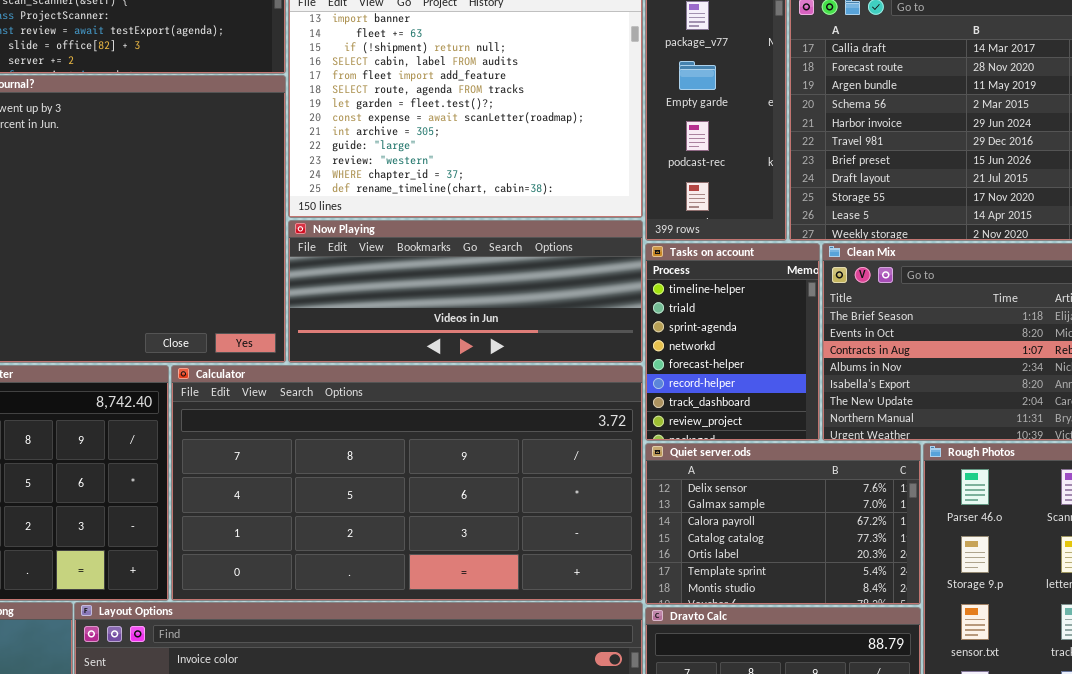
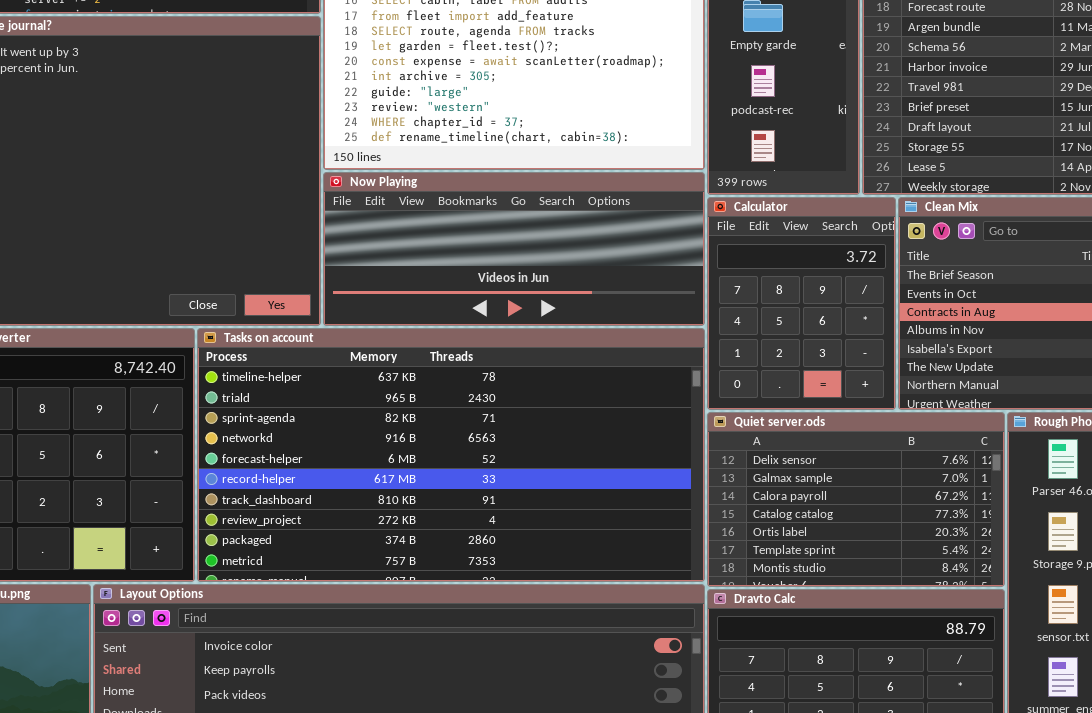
Tasks on account: [645,243,820,441] -> [197,328,705,582], moved, resized
Calculator: [171,365,643,601] -> [707,197,896,410], moved, resized

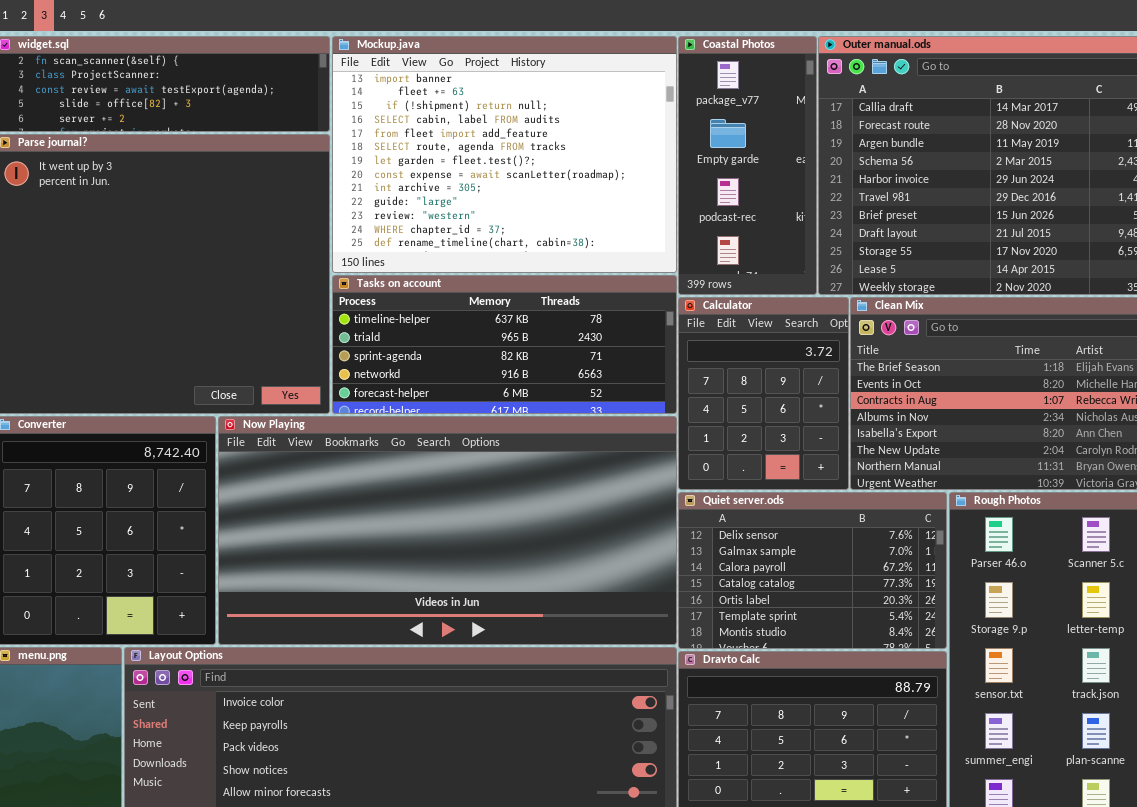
Now Playing: [323,172,705,326] -> [218,416,677,645], moved, resized
Tasks on account: [197,328,705,582] -> [332,275,677,414], moved, resized

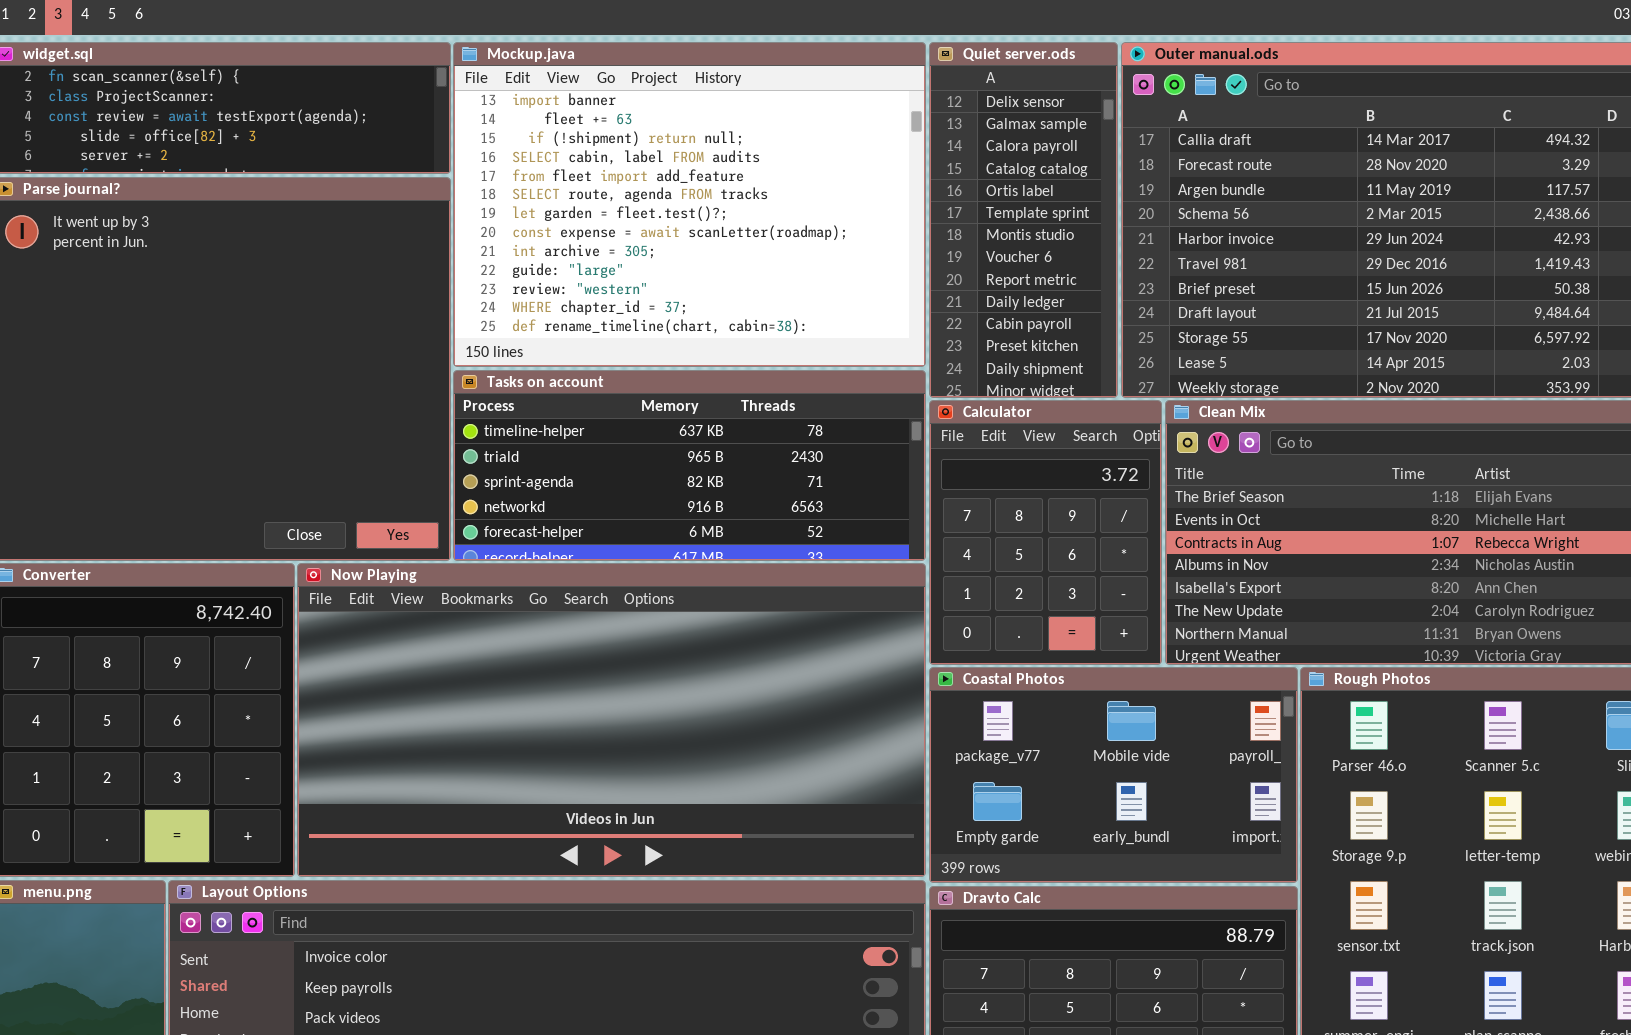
Coastal Photos: [678,36,817,295] -> [929,667,1298,883], moved, resized
Quiet server.ods: [678,492,947,649] -> [929,42,1118,398], moved, resized

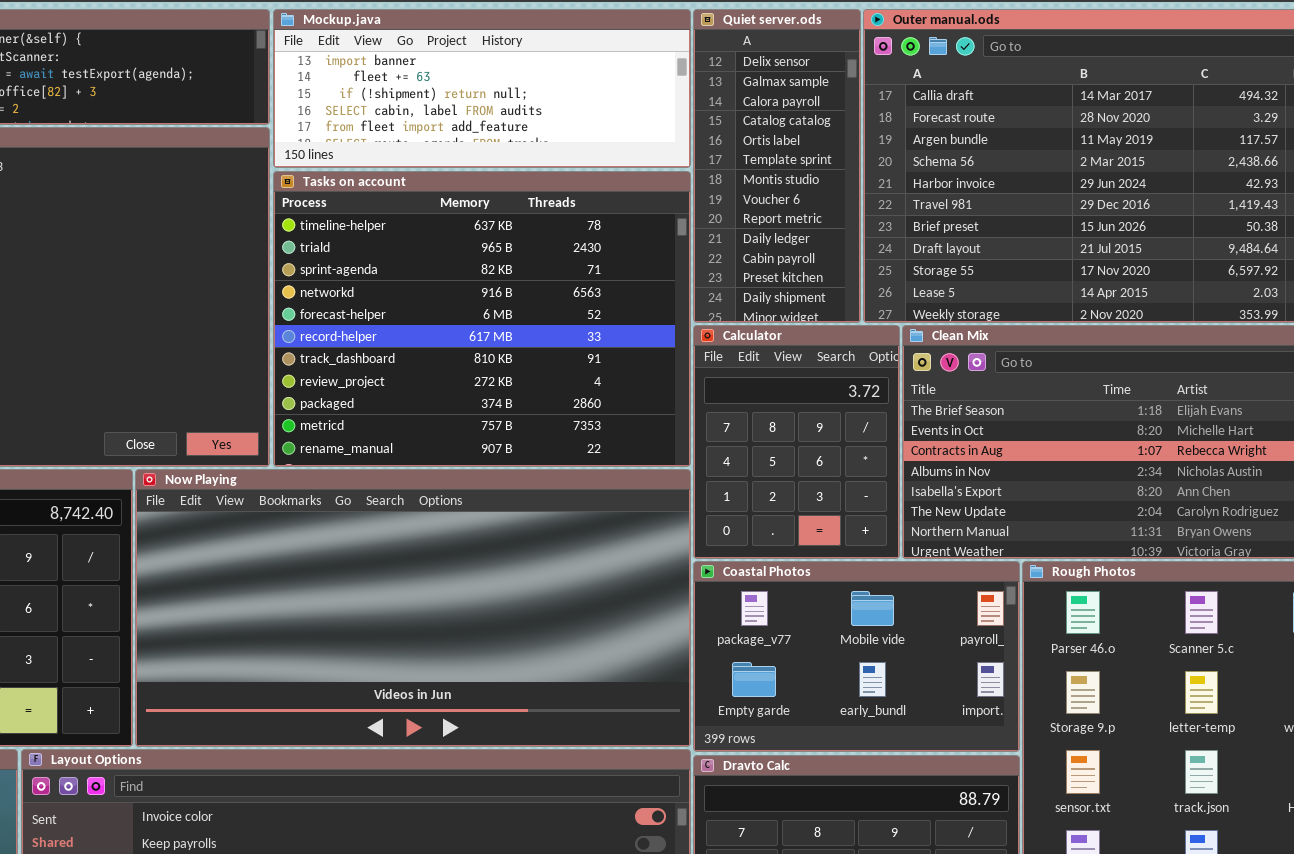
Mockup.java: [453,42,926,367] -> [273,9,691,168], resized
Tasks on account: [453,370,926,561] -> [273,171,691,467], resized

